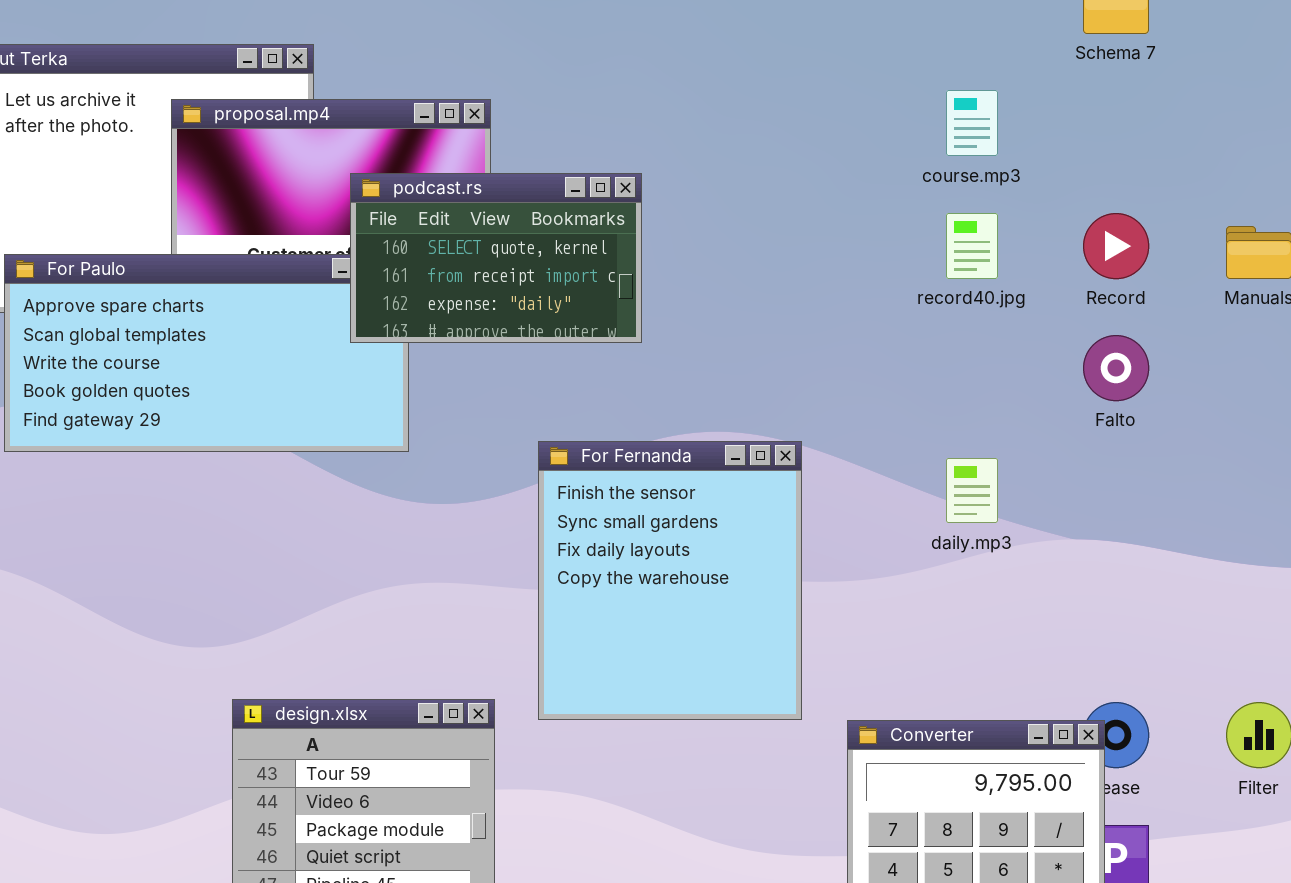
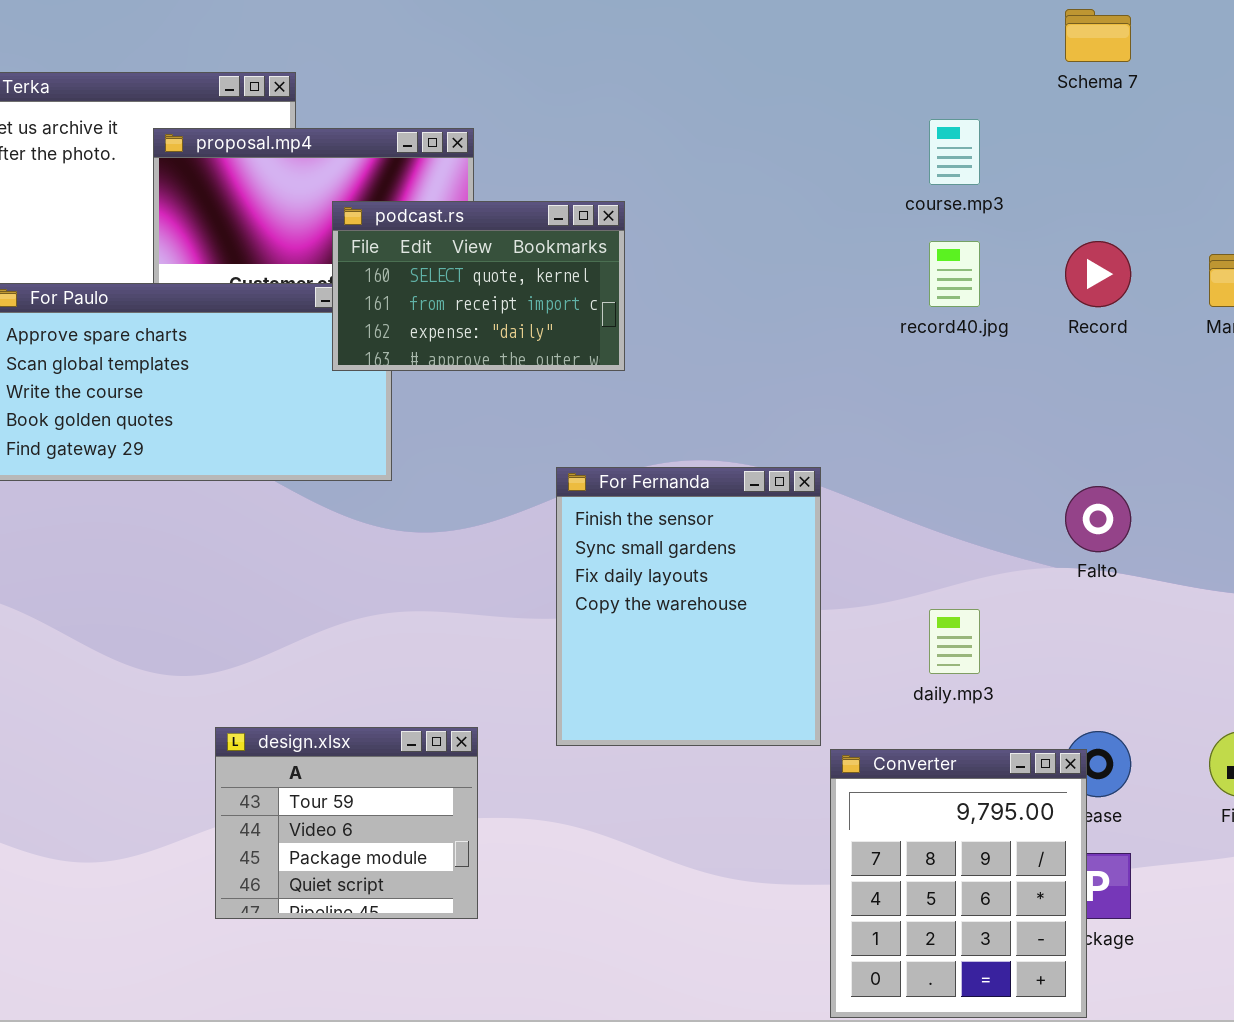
Falto: [1083,335,1149,401] -> [1065,486,1131,552], moved
For Fernanda: [538,441,802,720] -> [556,467,821,746], moved
daily.mp3: [946,458,998,523] -> [929,609,980,674], moved

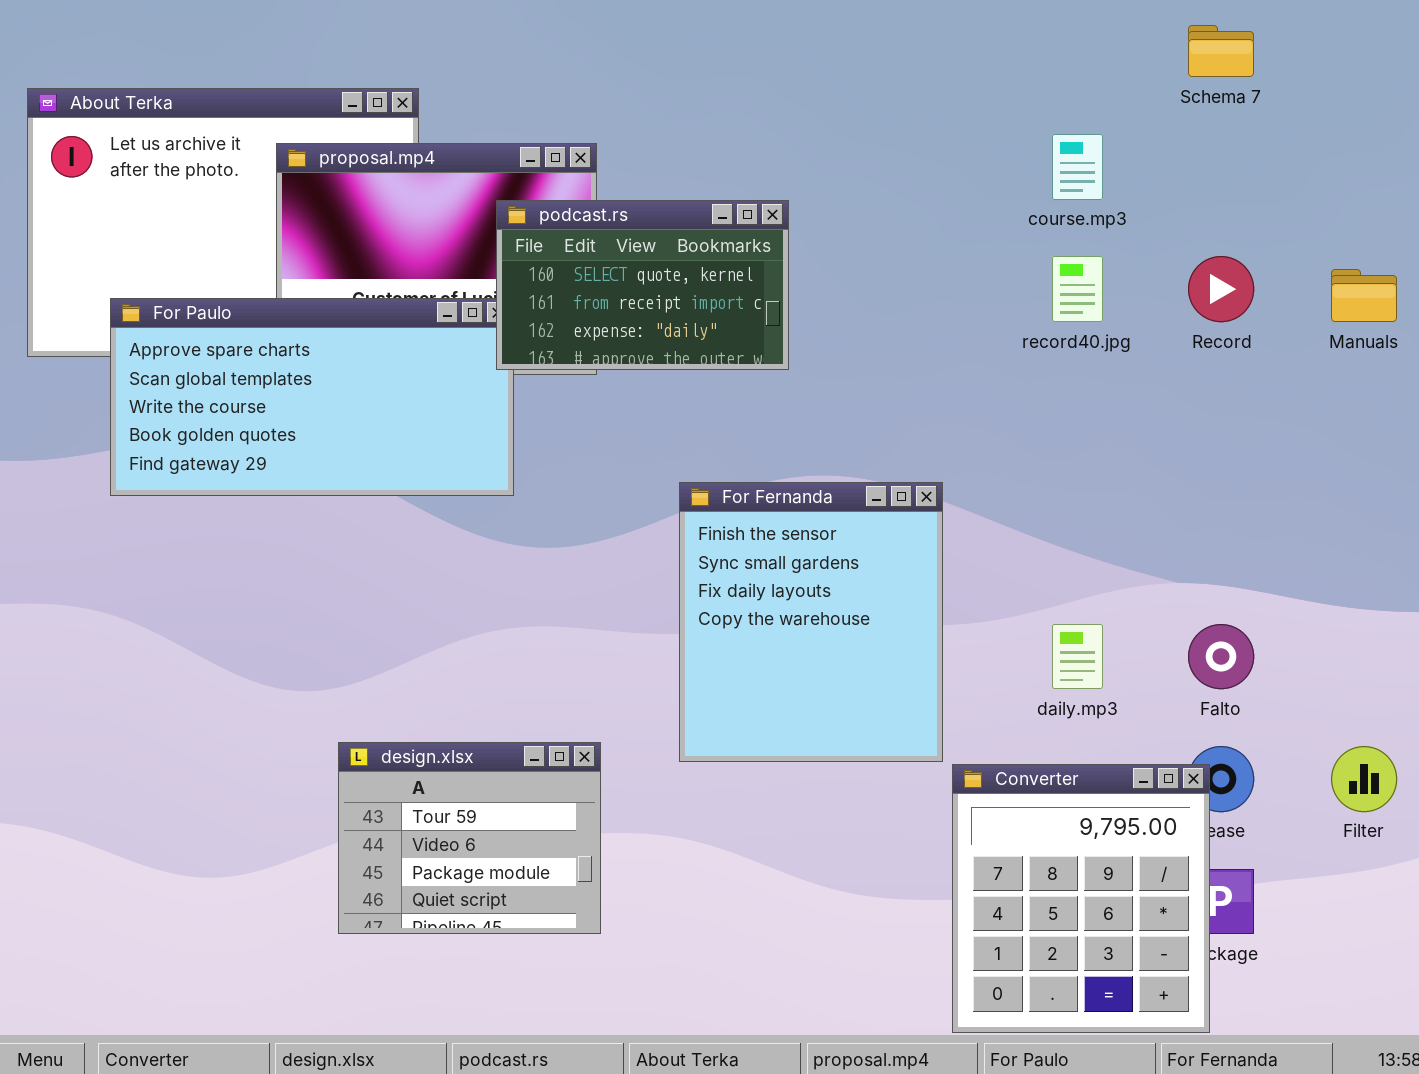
podcast.rs: [332,201,625,371] -> [496,200,789,370], moved
Falto: [1065,486,1131,552] -> [1188,624,1254,689], moved

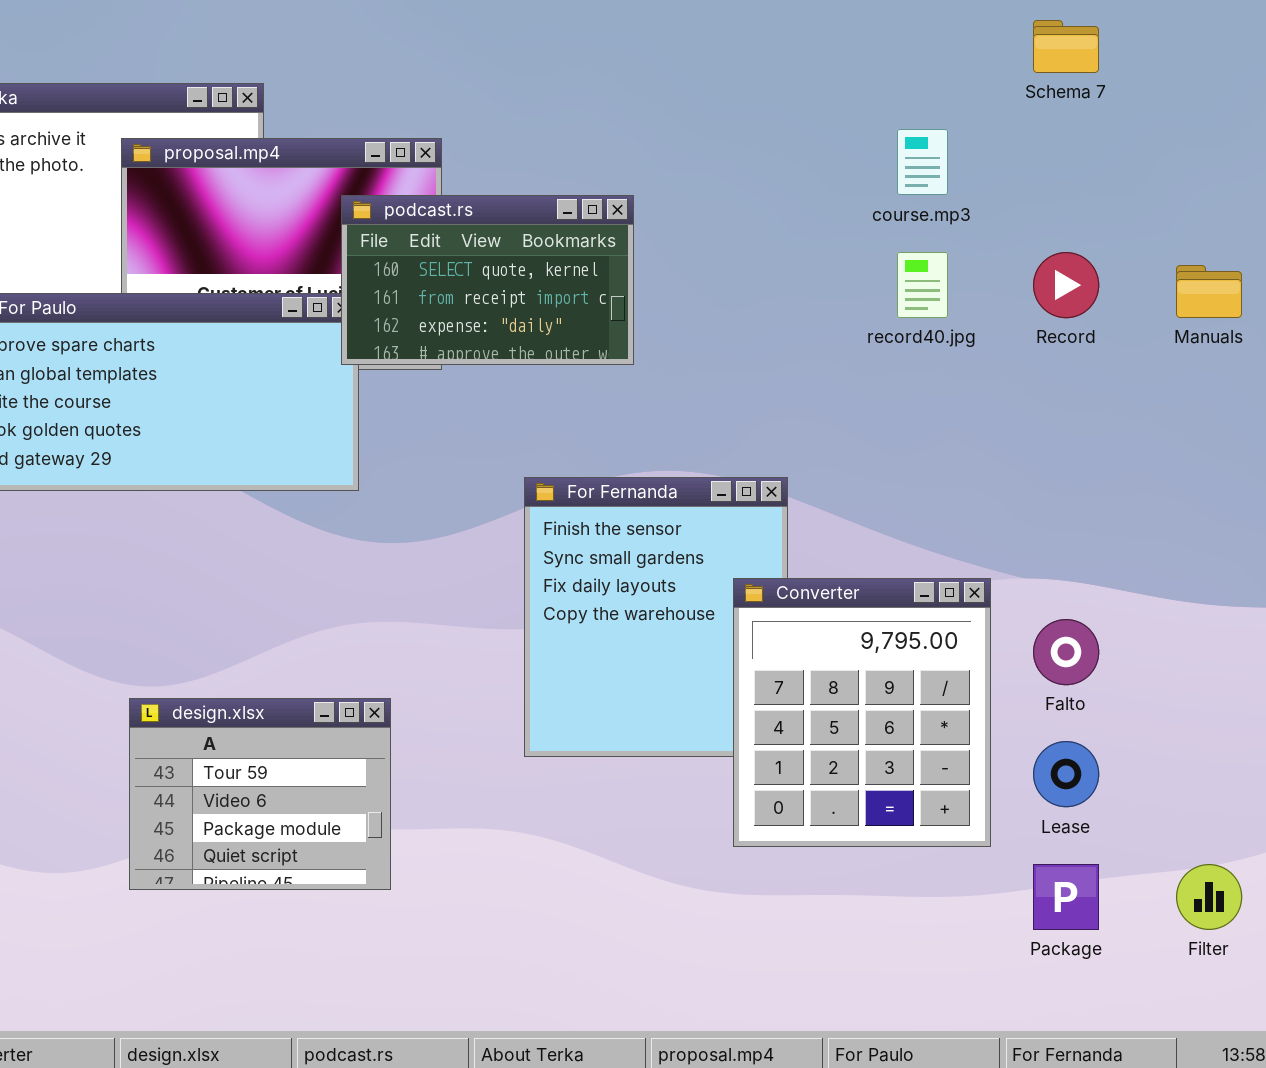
design.xlsx: [338,742,601,934] -> [129,698,391,890], moved
Filter: [1331,746,1397,812] -> [1176,864,1242,930], moved
Converter: [952,764,1210,1033] -> [733,578,991,847], moved

